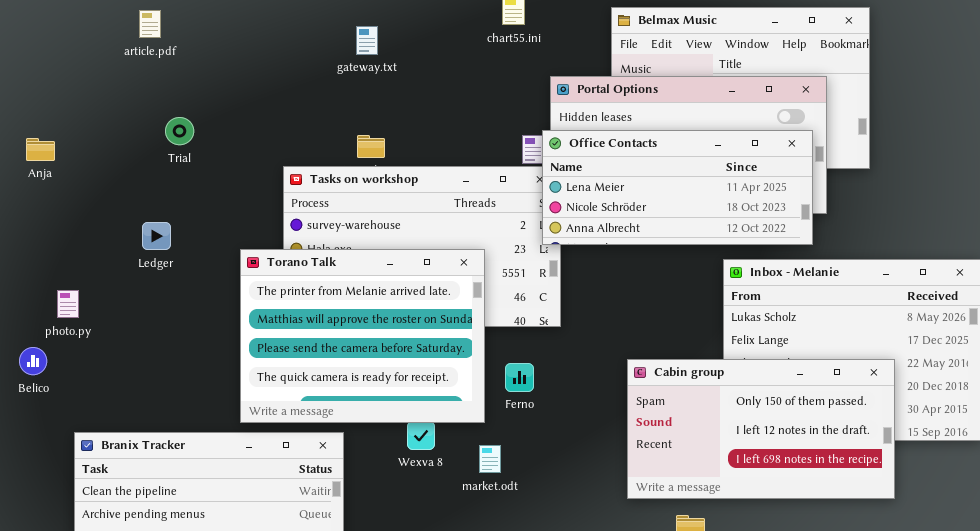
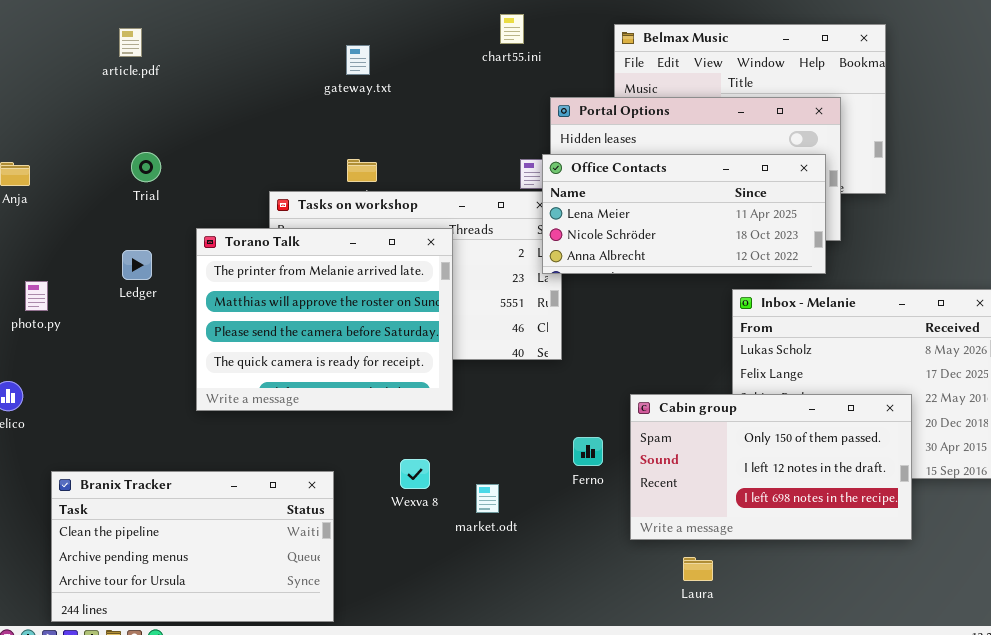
Trial: [165,117,194,145] -> [131,152,161,182], moved
Torano Talk: [240,249,485,423] -> [196,228,453,411], moved
photo.py: [57,290,79,318] -> [25,281,48,311], moved
Ferno: [505,363,534,392] -> [573,437,603,466], moved

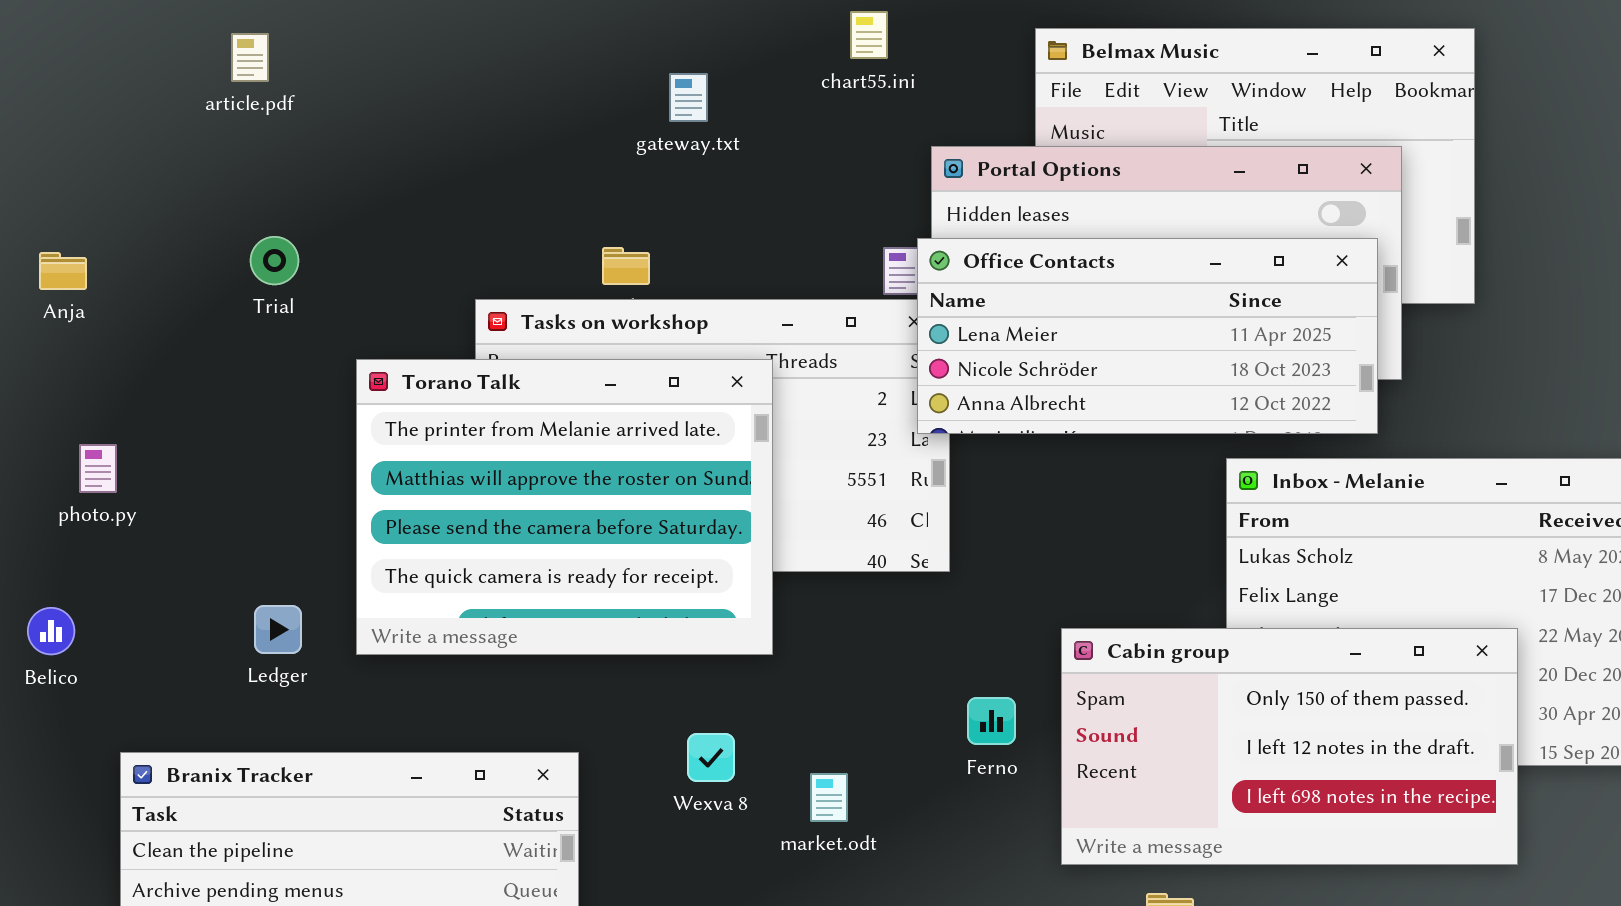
gateway.txt: [346,45,370,75] -> [669,73,708,122], moved
Ledger: [122,250,152,280] -> [254,605,302,654], moved

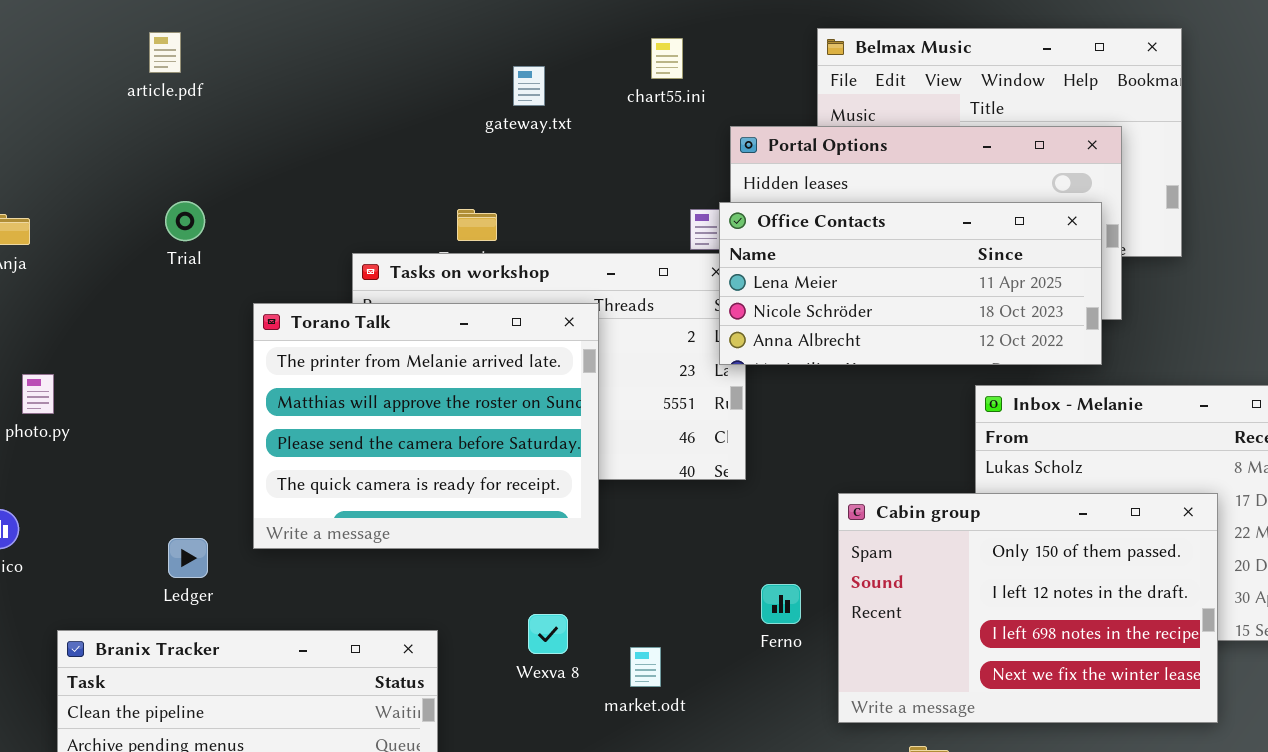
chart55.ini: [850,11,888,59] -> [651,38,683,79], moved
Ledger: [254,605,302,654] -> [168,538,208,578], moved
Cabin group: [1061,628,1518,865] -> [838,493,1218,723], resized

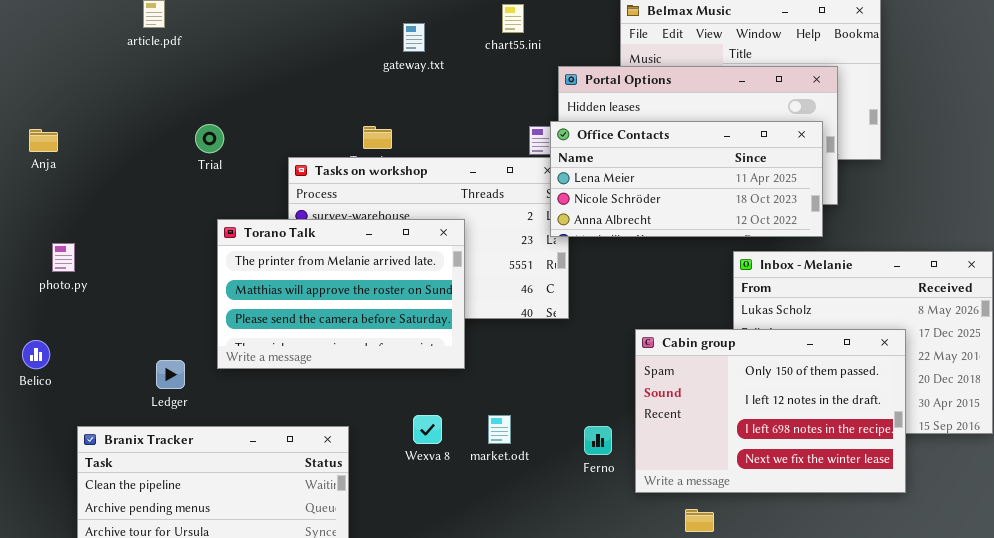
Trial: [165,201,205,241] -> [195,124,224,153], moved
Torano Talk: [253,303,599,549] -> [217,219,465,369], resized
Ferno: [761,584,801,624] -> [584,426,612,455], moved
market.odt: [630,647,661,687] -> [488,415,511,444], moved

